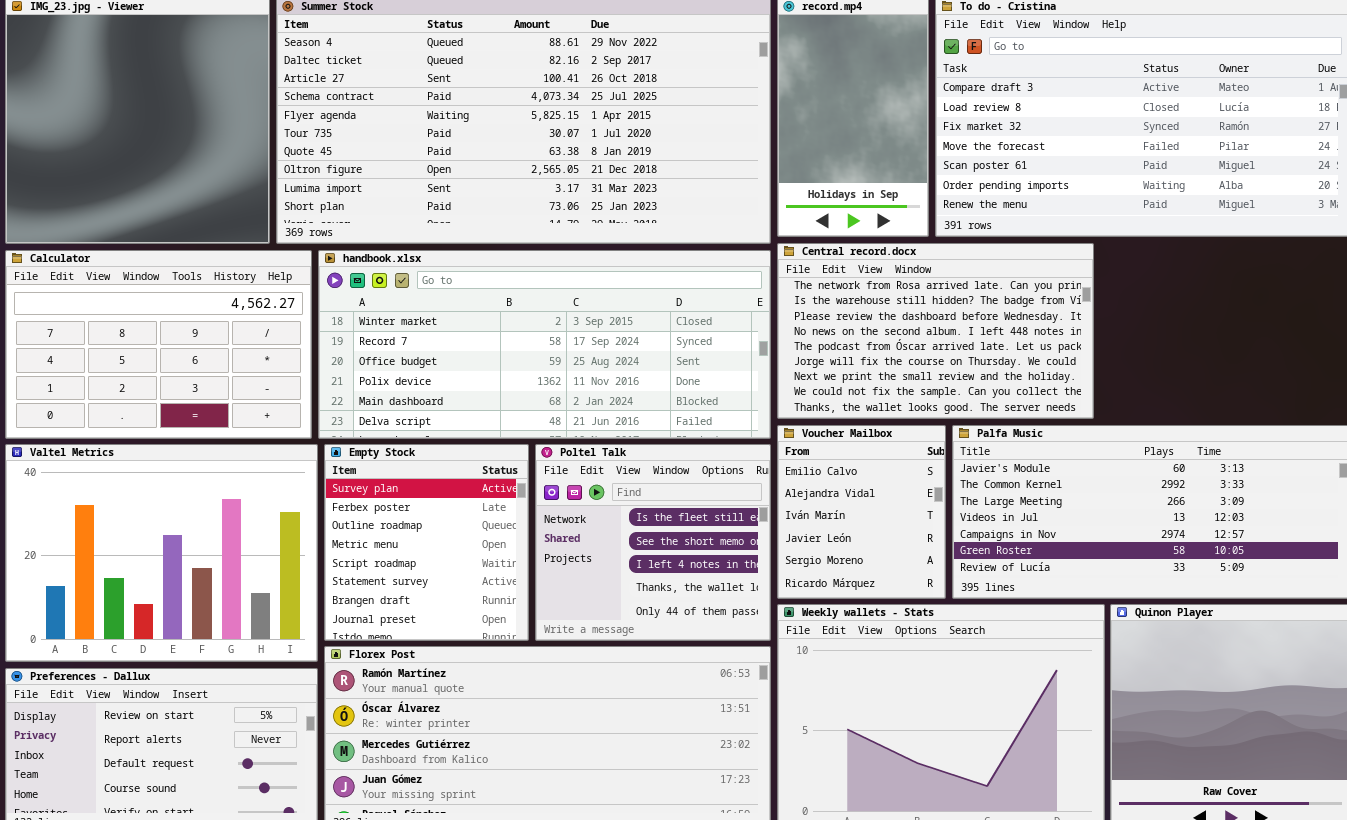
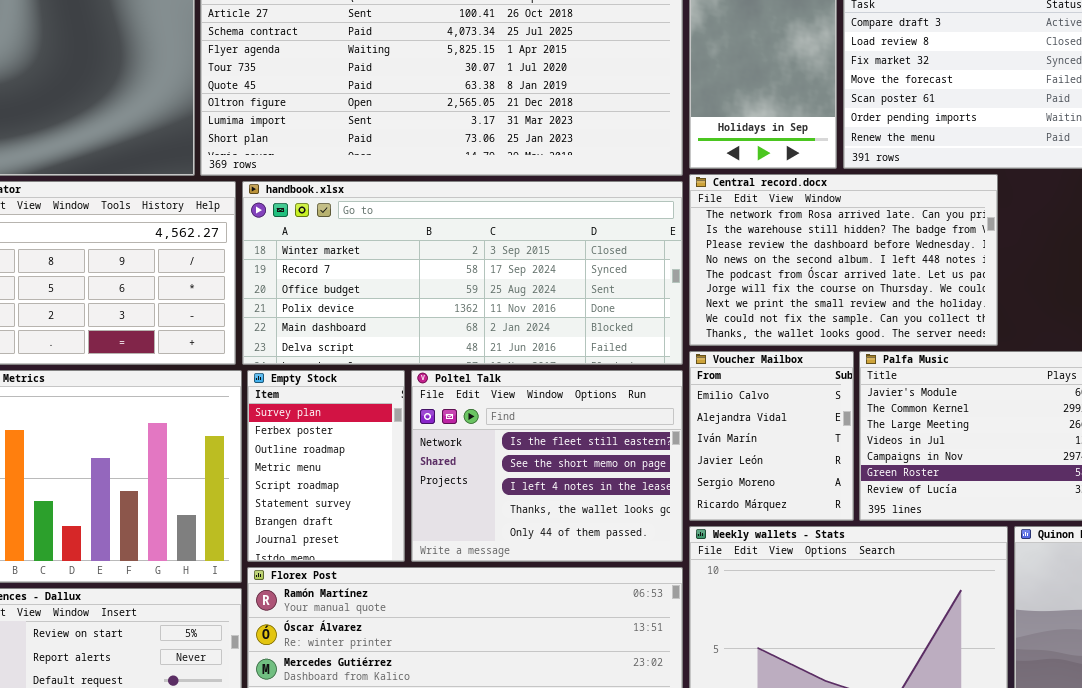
Empty Stock: [324,444,529,641] -> [247,370,405,562], resized
Poltel Talk: [535,444,771,641] -> [411,370,683,562], resized

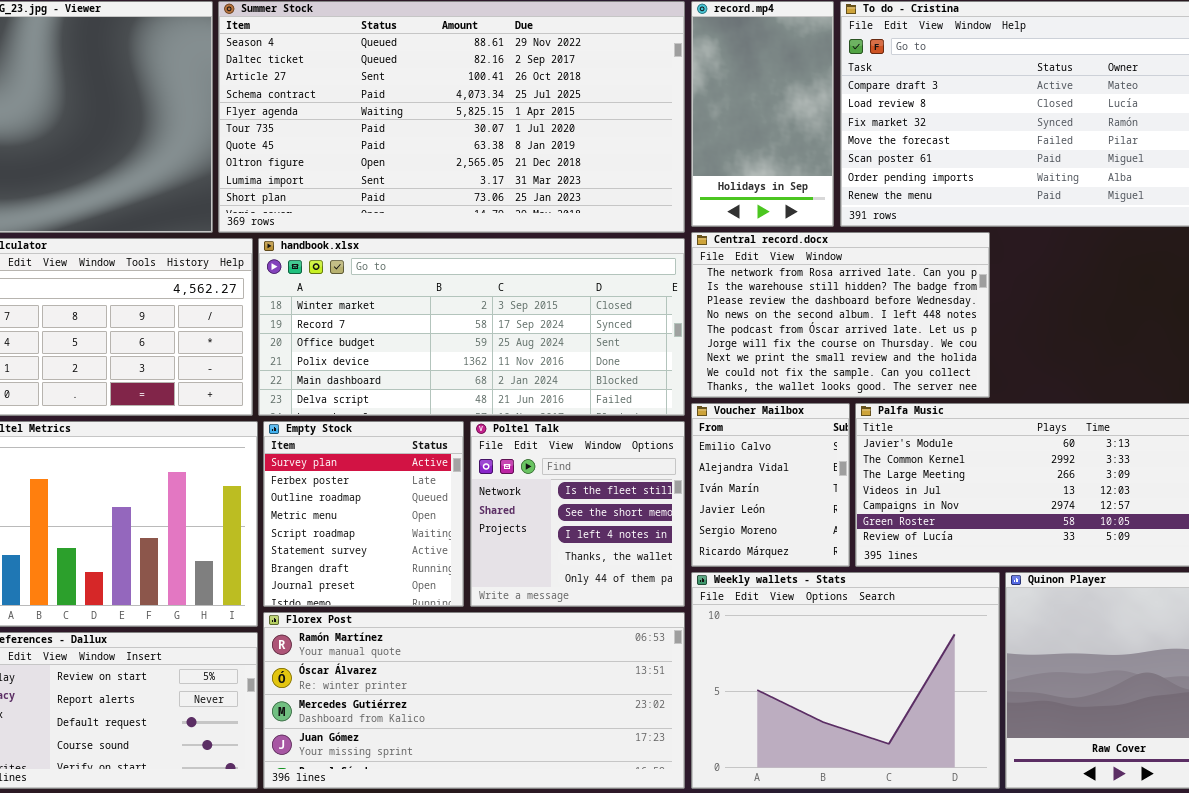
Empty Stock: [247,370,405,562] -> [263,421,464,607], resized
Poltel Talk: [411,370,683,562] -> [470,421,685,607], resized

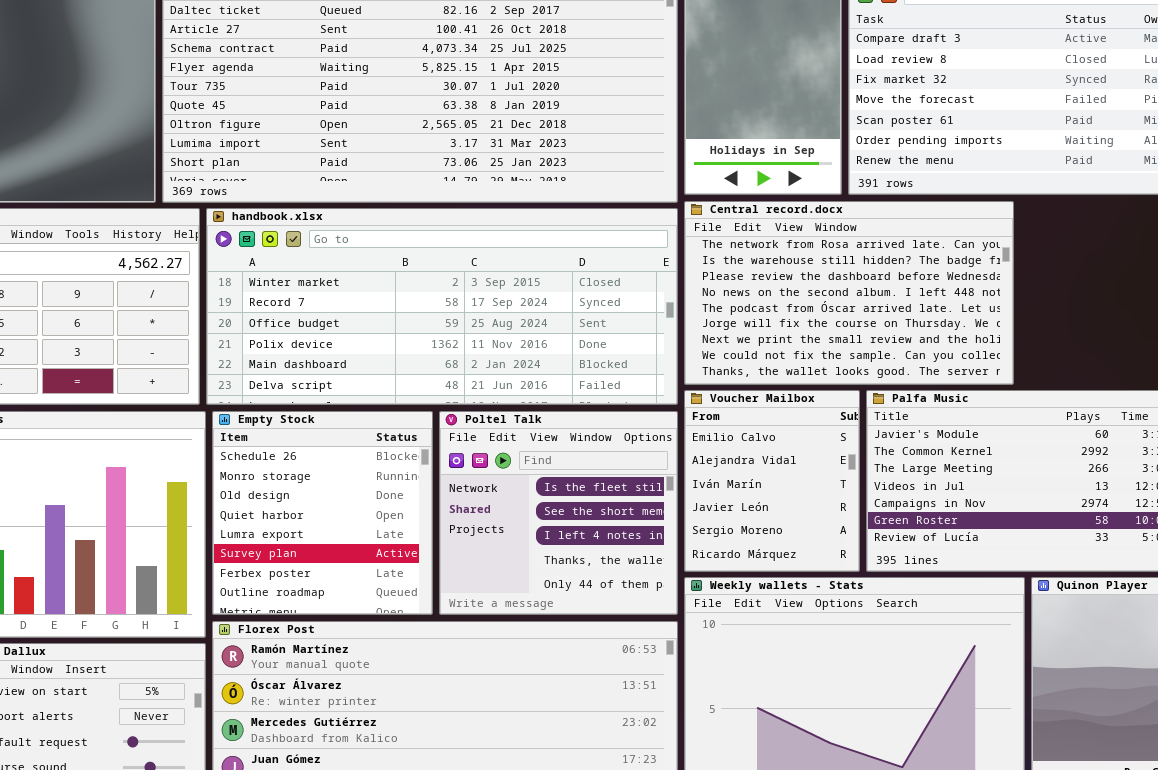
Empty Stock: [263,421,464,607] -> [212,411,433,615], scrolled up 5 rows

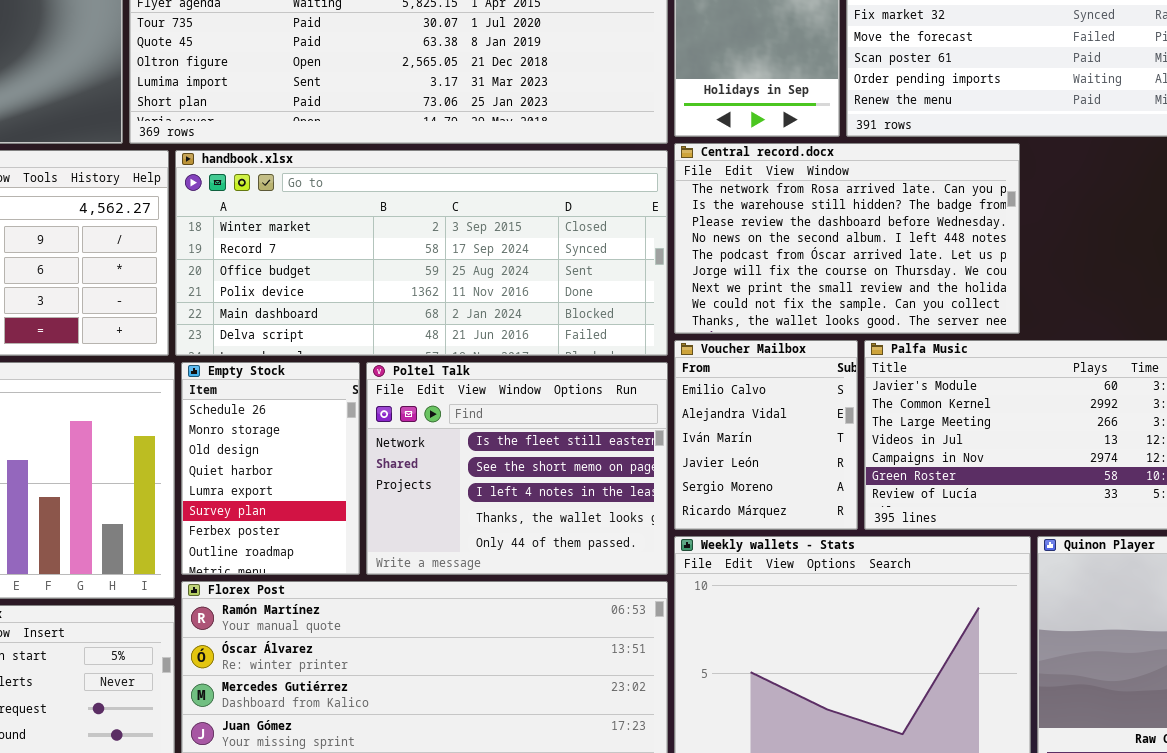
Empty Stock: [212,411,433,615] -> [181,362,360,575], resized
Poltel Talk: [439,411,678,615] -> [366,362,668,575], resized

